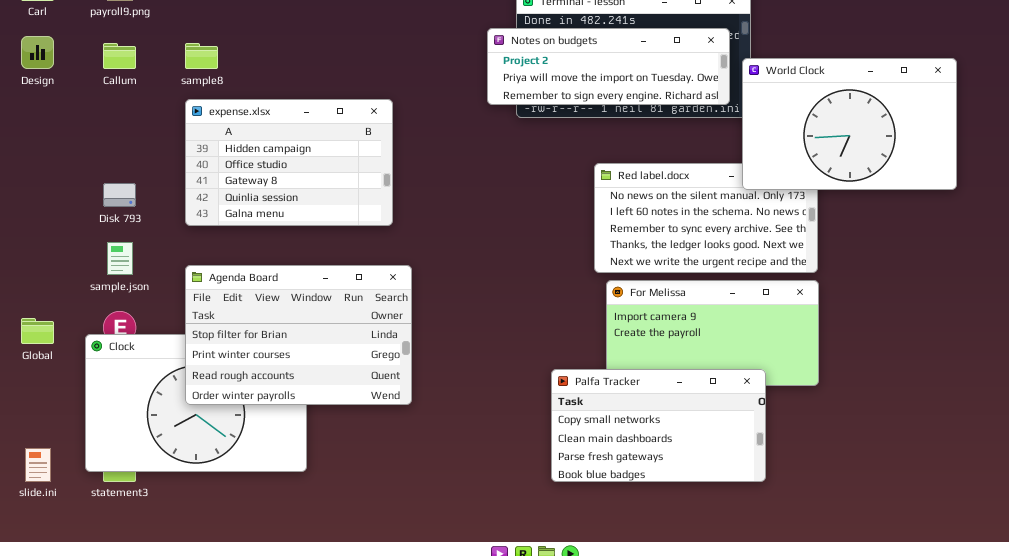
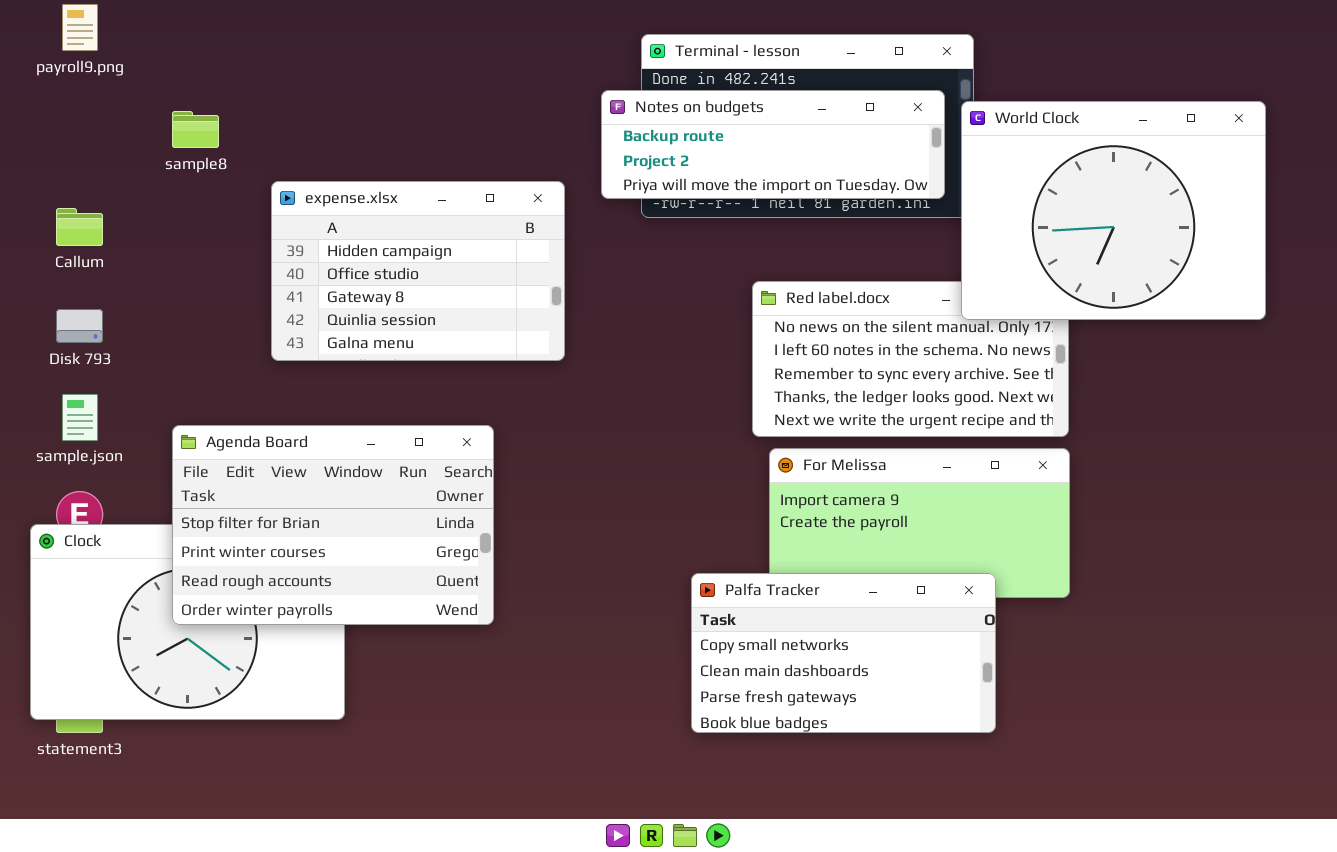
Notes on budgets: [487,28,730,105] -> [601,90,945,199], scrolled up 1 row
Callum: [103,43,136,69] -> [56,208,103,246], moved
World Clock: [742,58,957,190] -> [961,101,1266,320], resized
expense.xlsx: [185,99,393,226] -> [271,181,565,361], moved

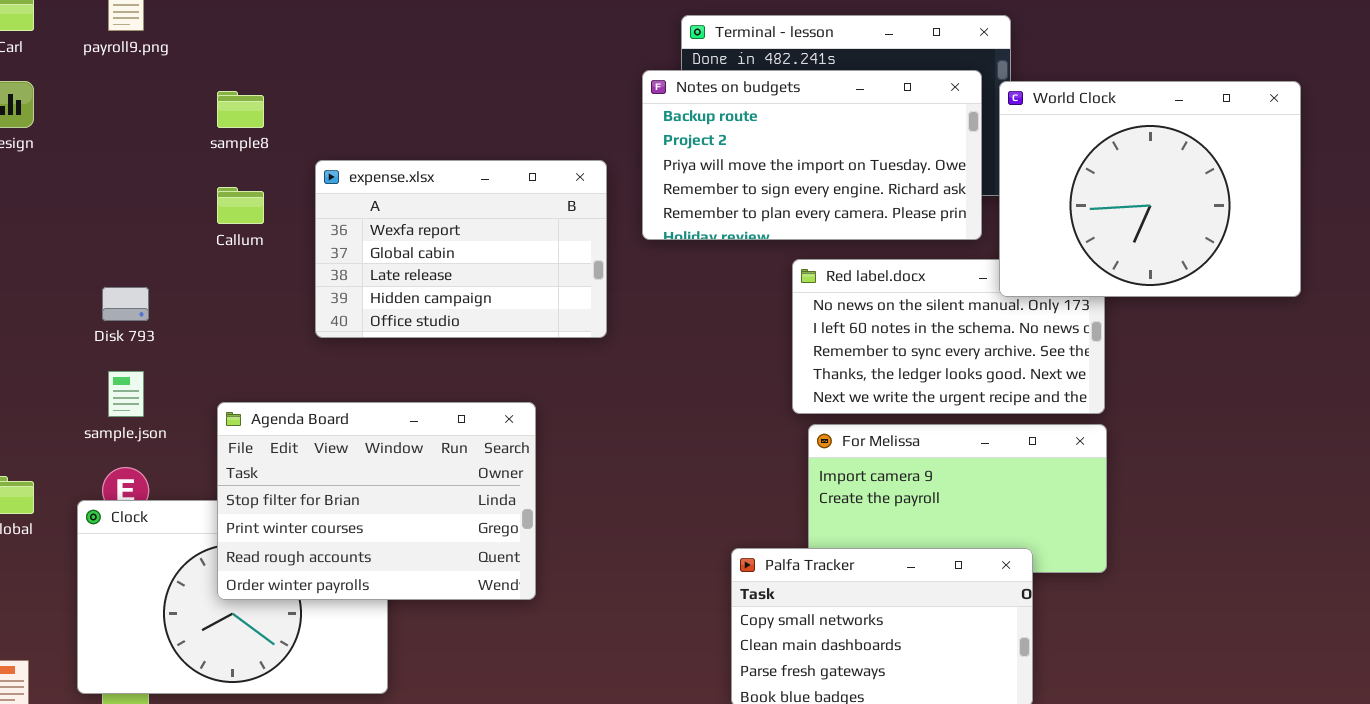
Notes on budgets: [601,90,945,199] -> [642,70,982,240], resized
expense.xlsx: [271,181,565,361] -> [315,160,607,338], scrolled up 3 rows
Callum: [56,208,103,246] -> [217,187,264,224], moved

